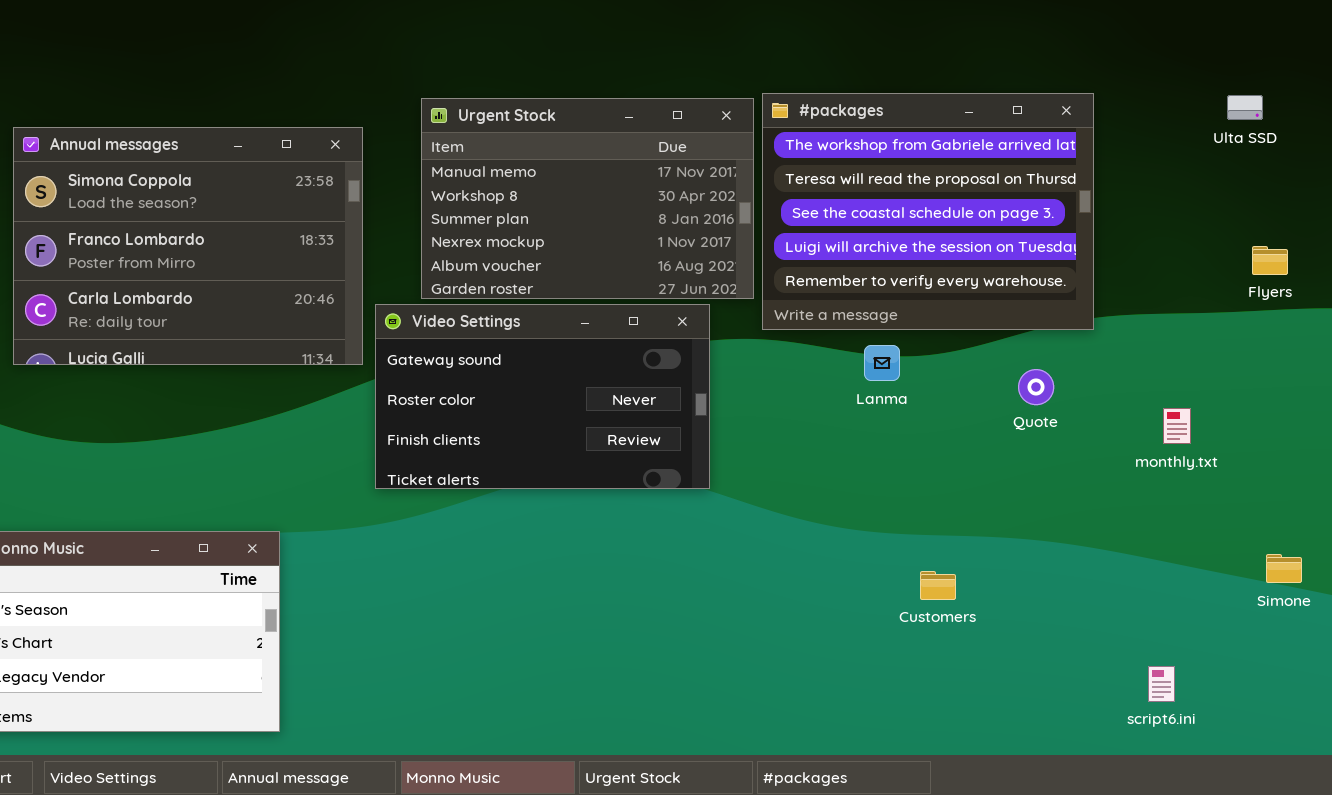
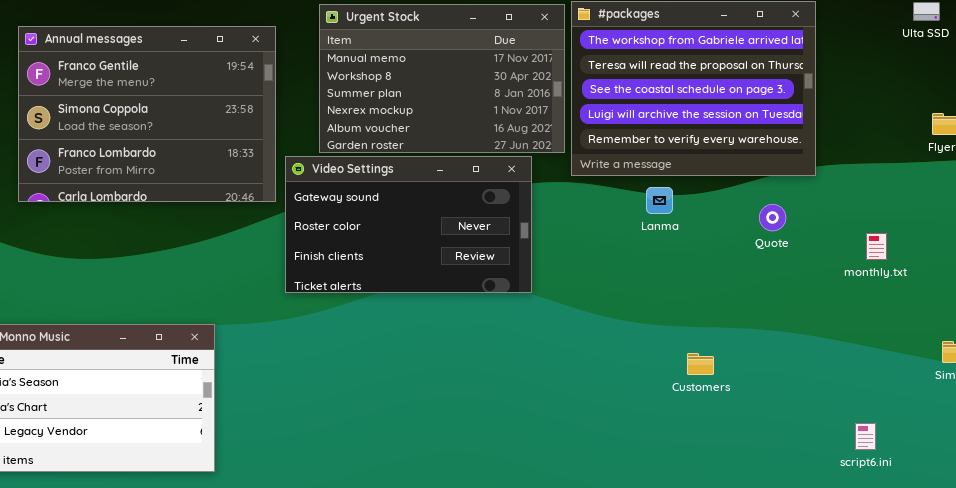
Annual messages: [13,127,363,365] -> [18,26,276,202], scrolled up 1 row

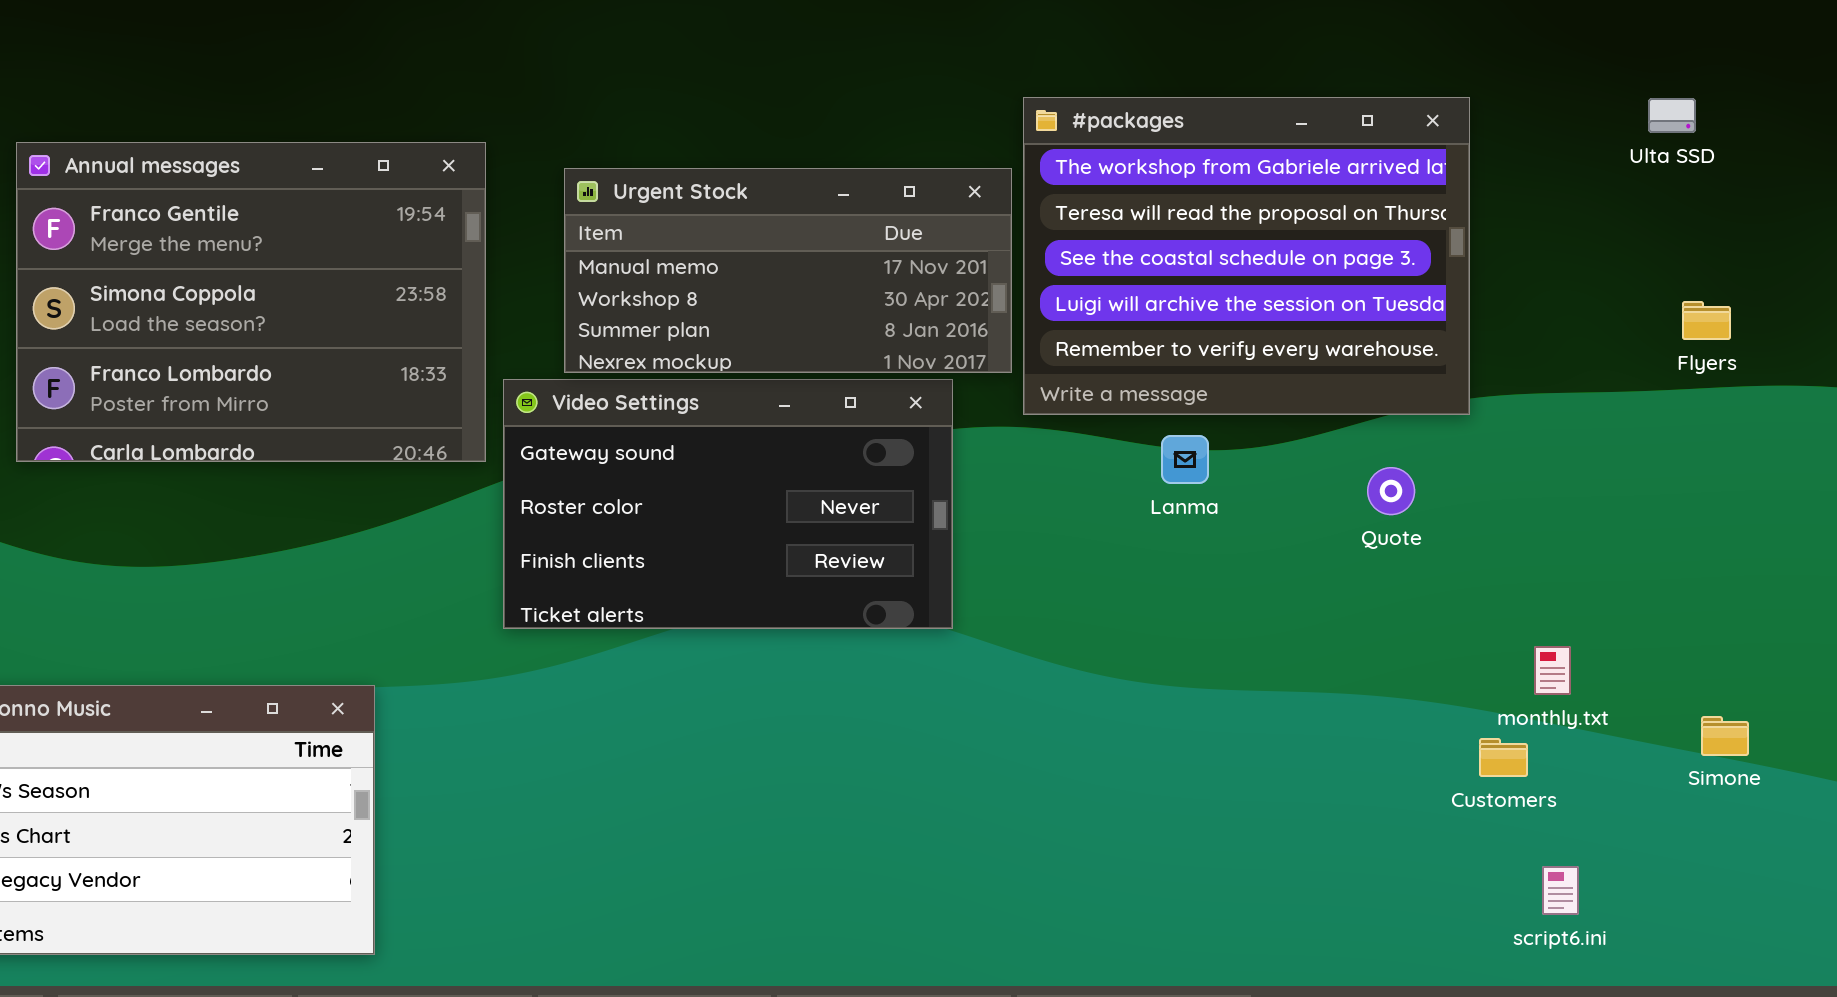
Urgent Stock: [319,4,565,153] -> [564,168,1012,373], resized
monthly.txt: [866,233,887,260] -> [1534,646,1571,695], moved
Customers: [687,353,714,375] -> [1479,738,1528,777], moved

